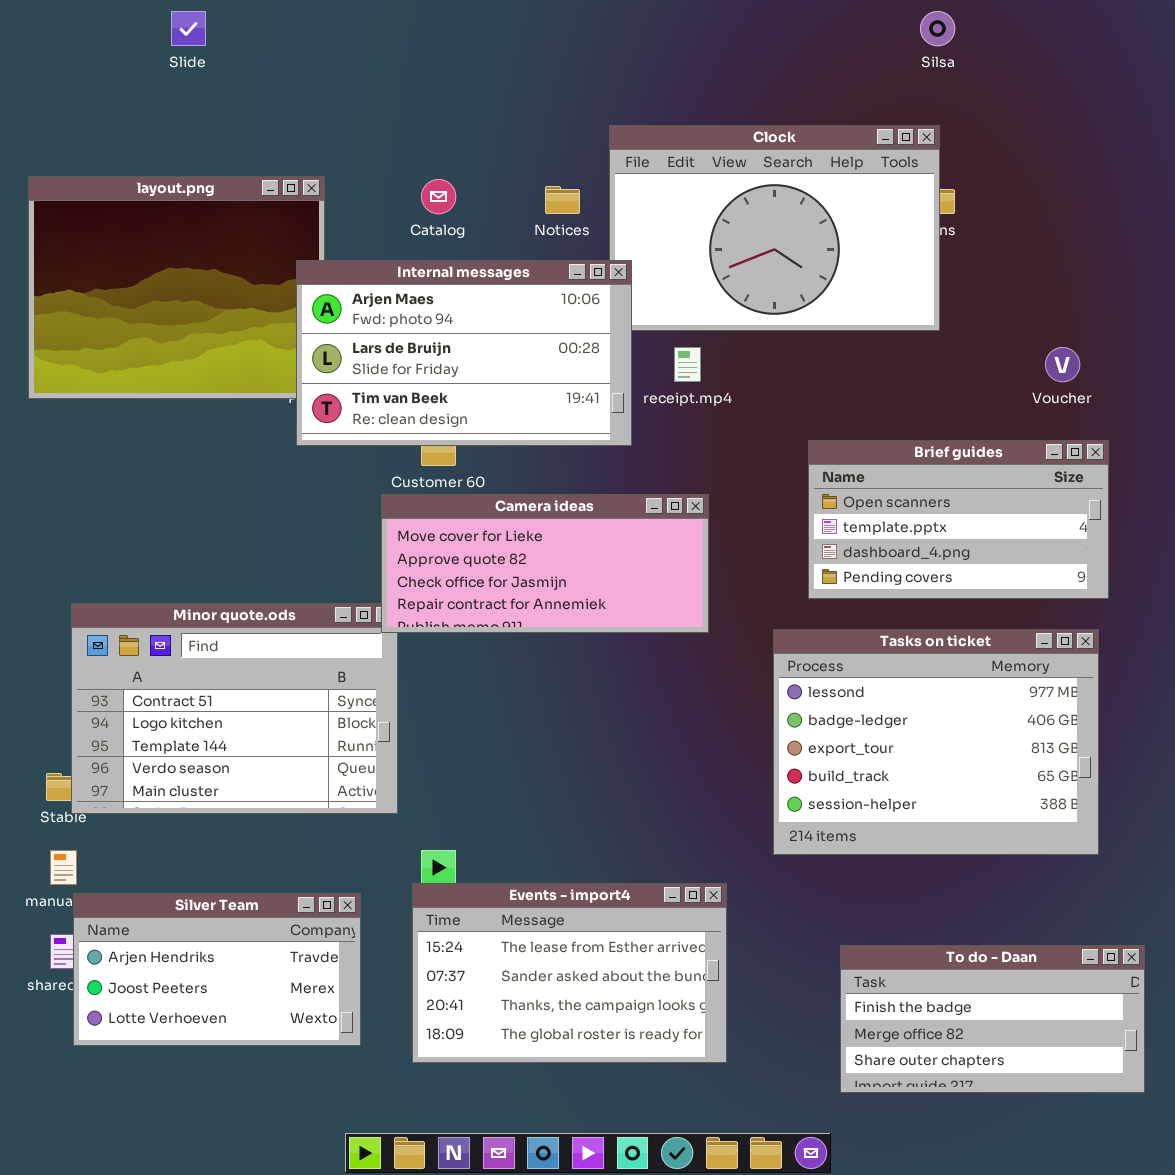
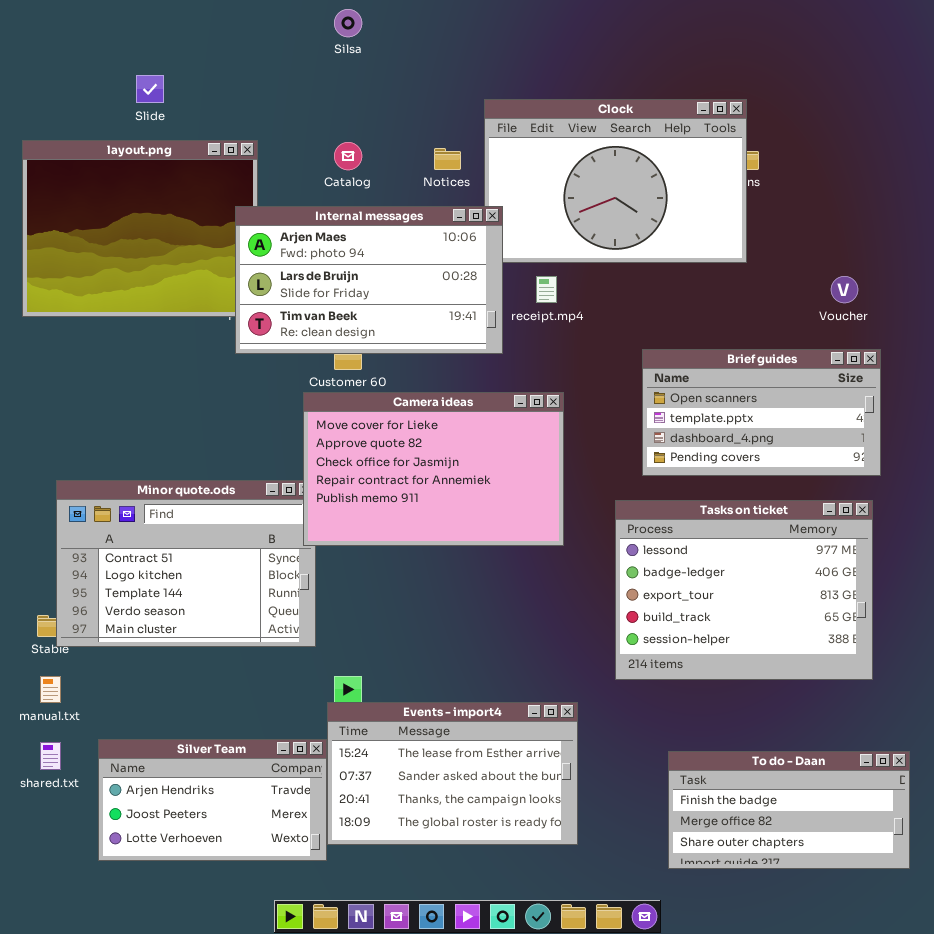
Slide: [171,11,206,46] -> [136,75,164,103], moved
Silsa: [920,11,955,46] -> [334,9,362,37], moved
Camera ideas: [381,494,709,633] -> [303,392,564,546], resized
Silver Team: [73,893,361,1046] -> [98,739,327,861], moved

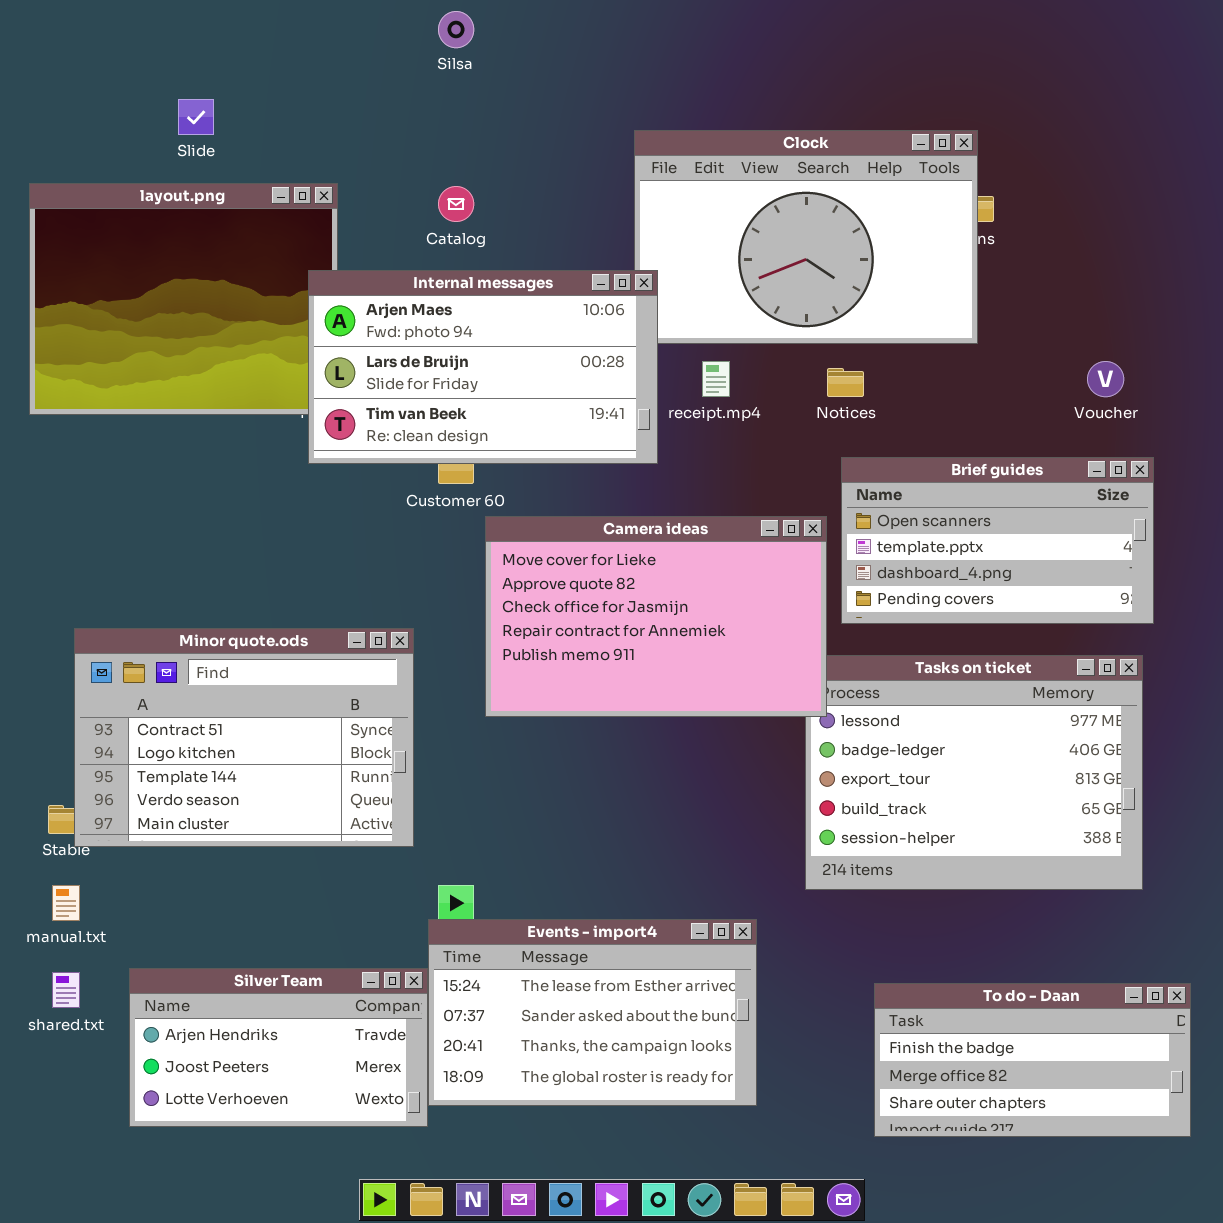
Notices: [434,148,461,170] -> [827,368,864,397], moved
Camera ideas: [303,392,564,546] -> [485,516,827,717], moved

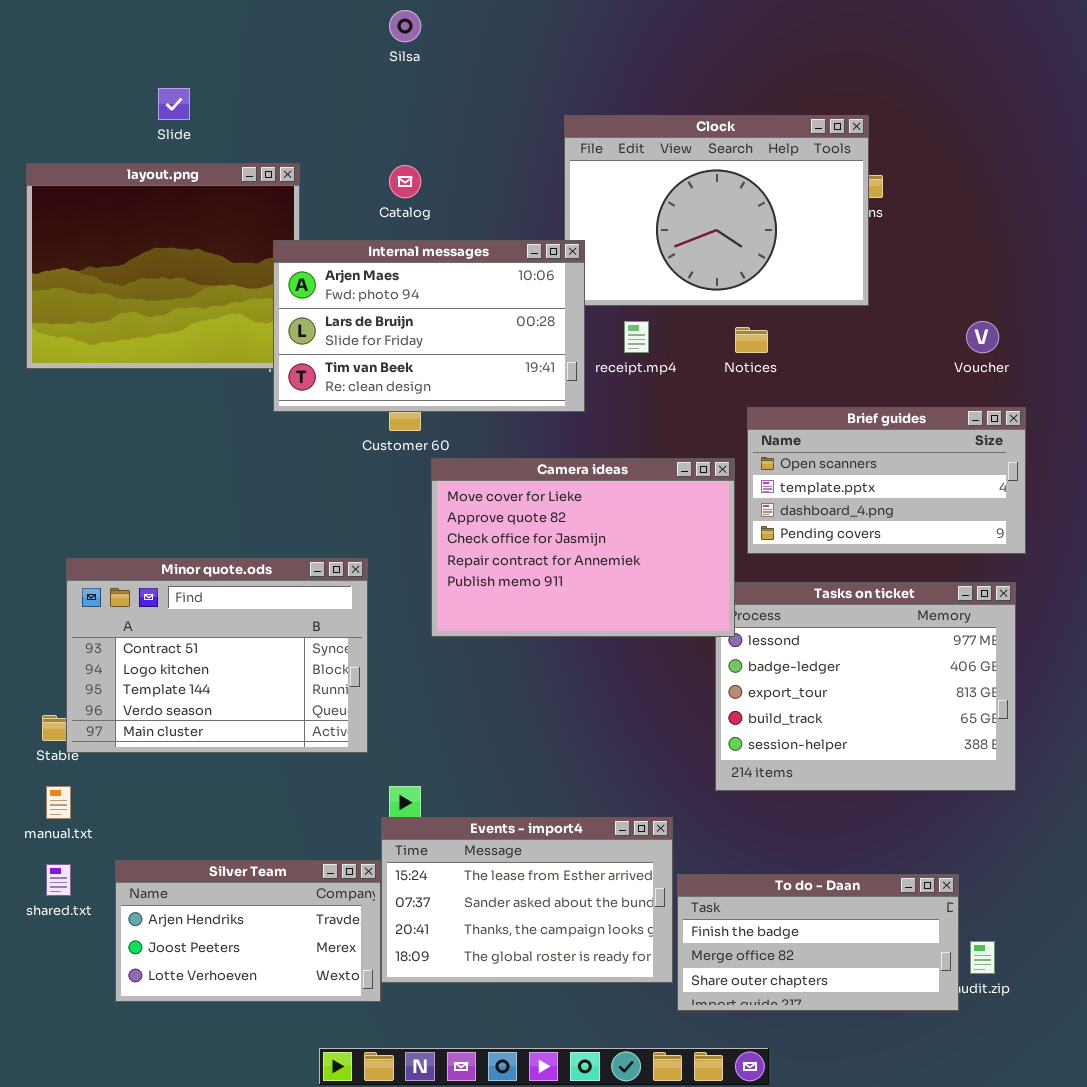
To do - Daan: [874,983,1191,1137] -> [677,874,959,1011], moved

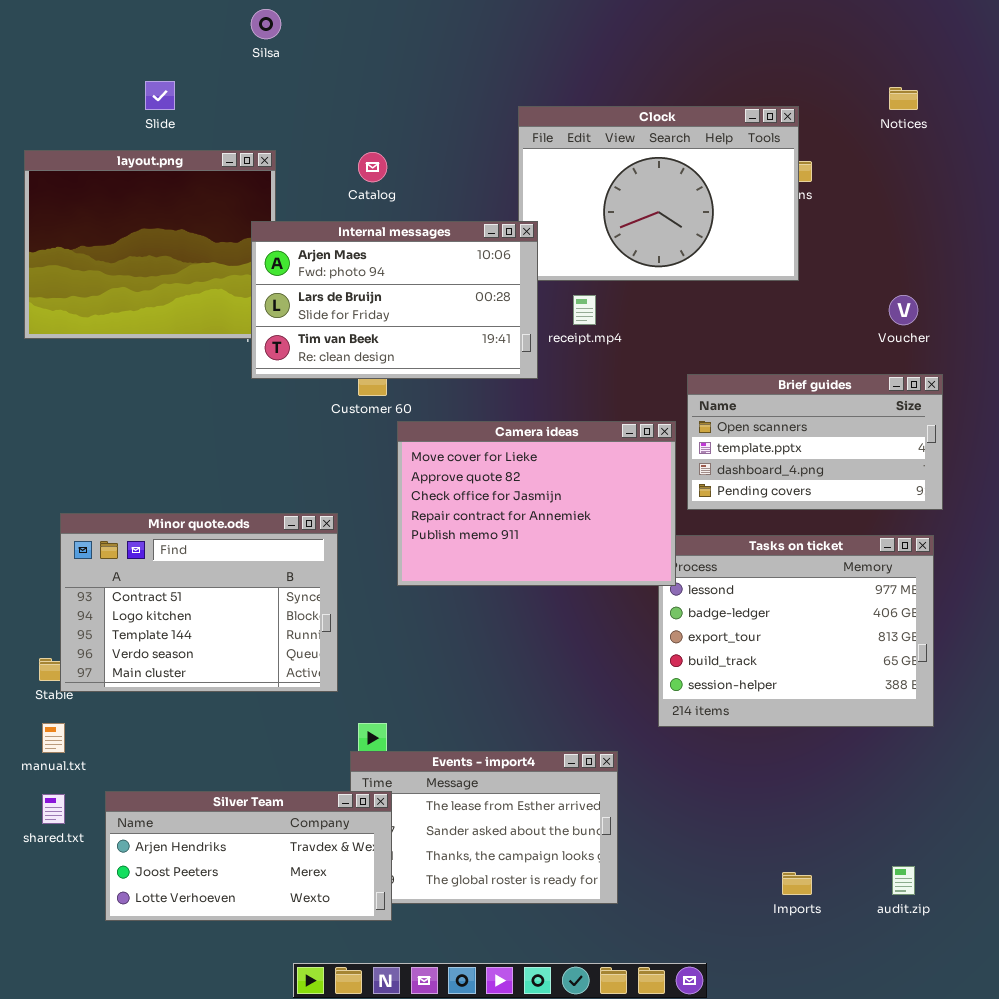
Silsa: [389,10,421,42] -> [251,9,281,39], moved
Notices: [735,327,768,353] -> [889,87,918,110], moved
Silver Team: [115,860,381,1002] -> [105,791,392,921], resized
To do - Daan: [677,874,959,1011] -> none, closed

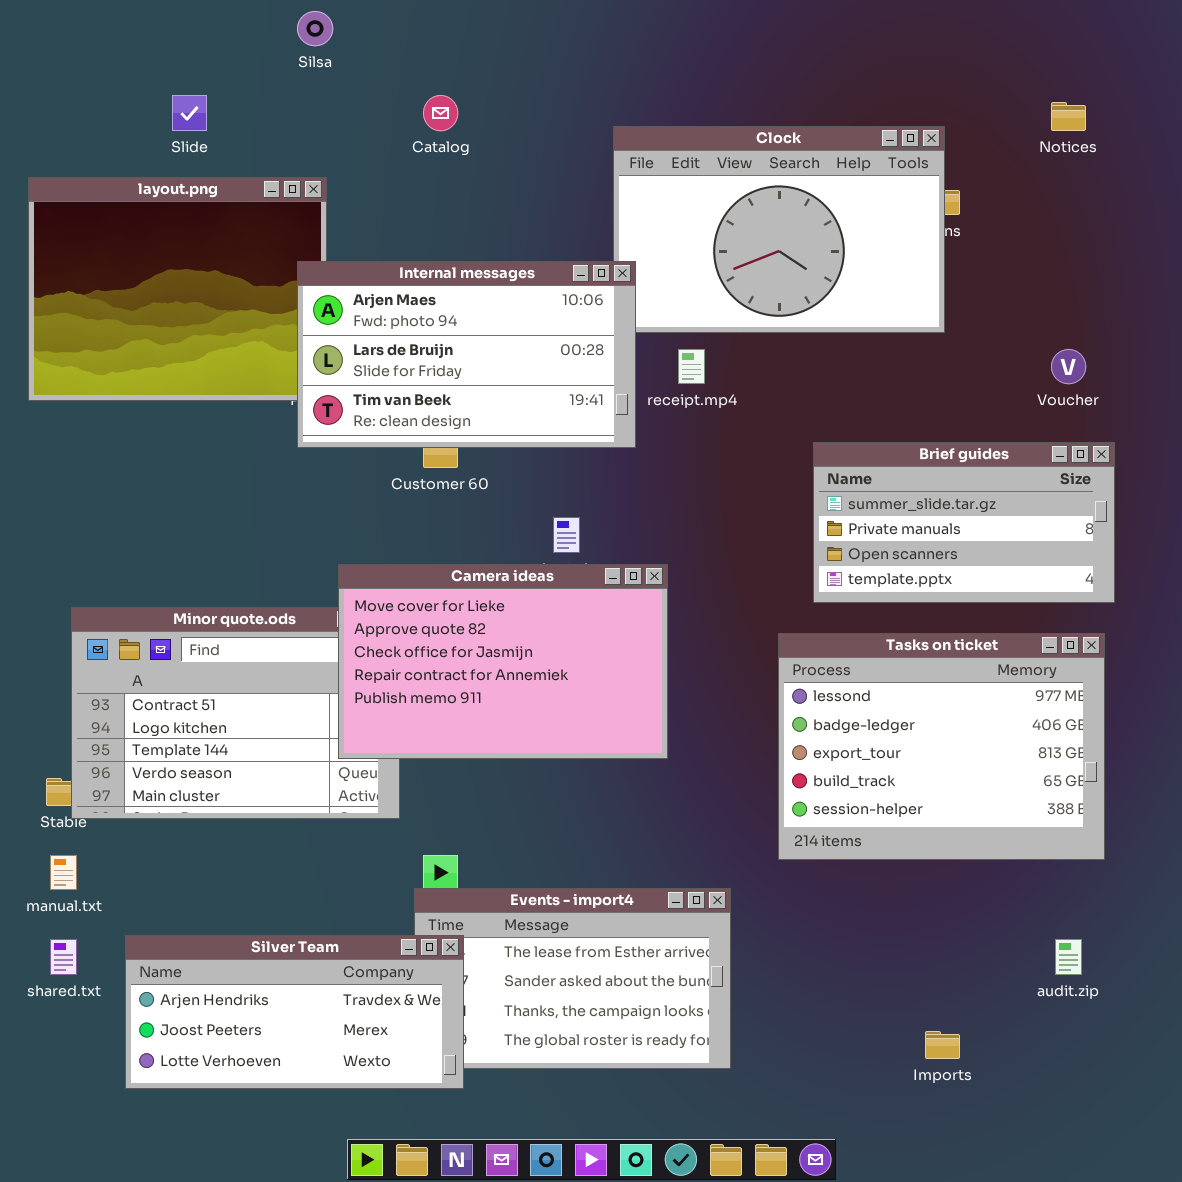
Catalog: [358,152,387,182] -> [423,95,458,131], moved
Brief guides: [687,374,943,510] -> [813,442,1115,603], scrolled up 2 rows
Camera ideas: [397,421,676,586] -> [338,564,668,759], moved
audit.zip: [892,866,915,895] -> [1055,939,1082,975], moved

